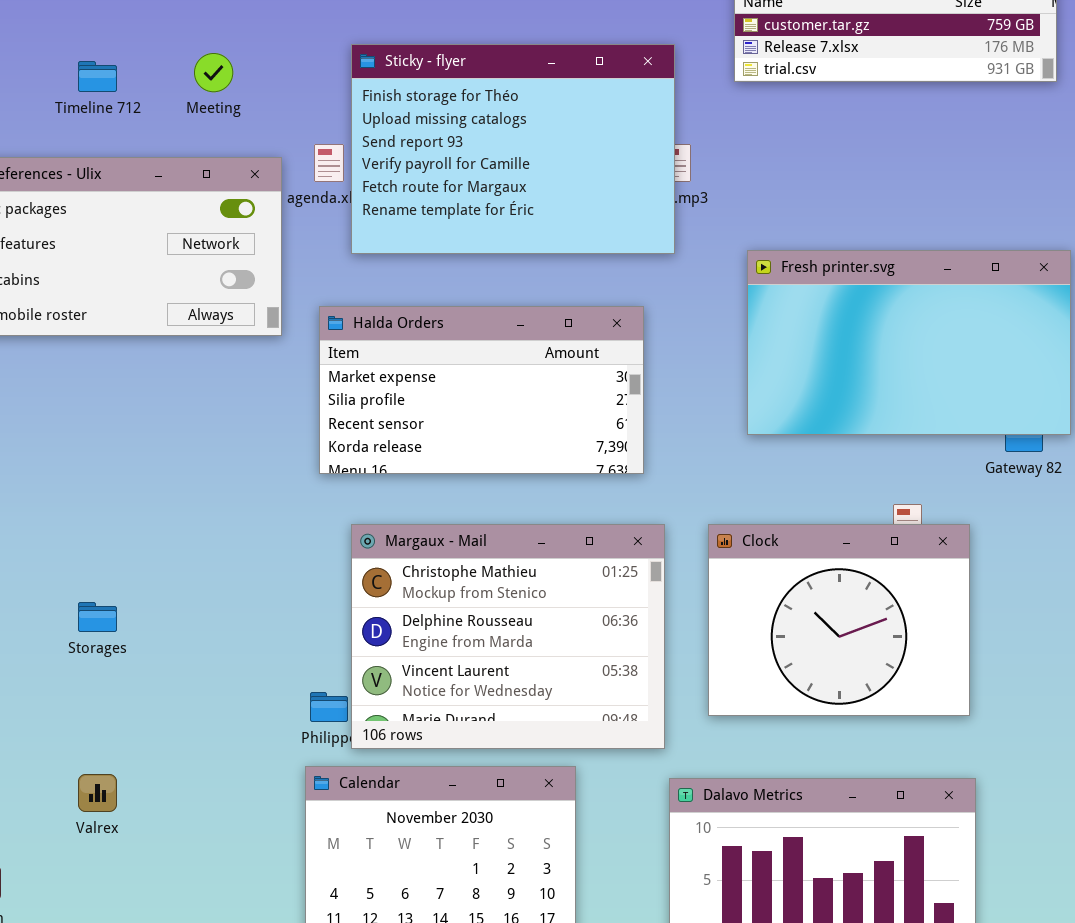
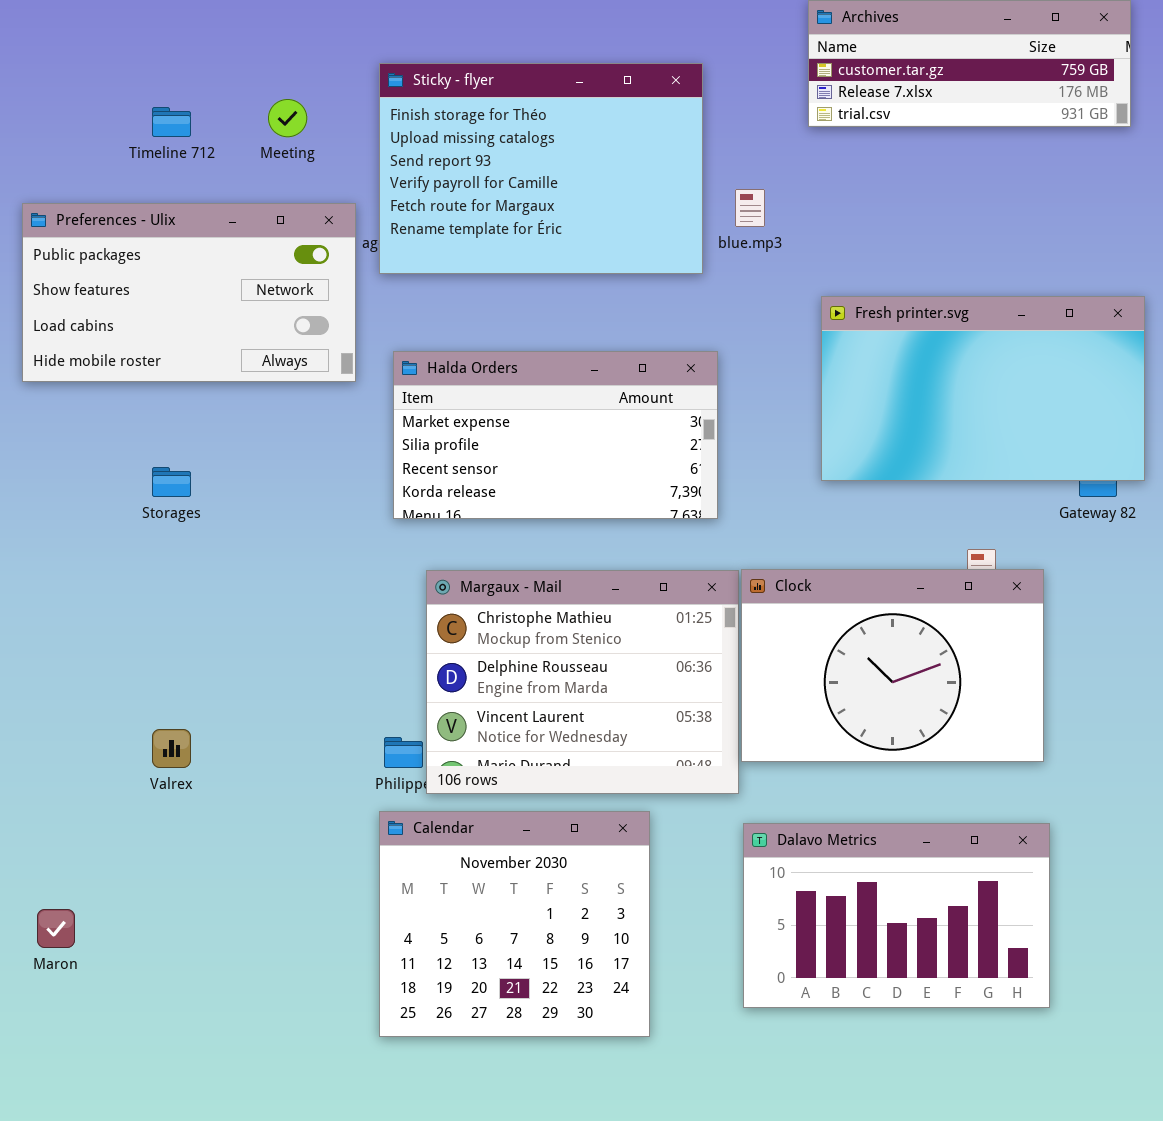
Sticky - flyer: [351,44,675,254] -> [379,63,703,274], moved
Clock: [708,524,970,716] -> [741,569,1044,762], resized
Storages: [78,602,117,632] -> [152,467,191,497], moved
Valrex: [78,774,117,812] -> [152,729,191,768], moved

